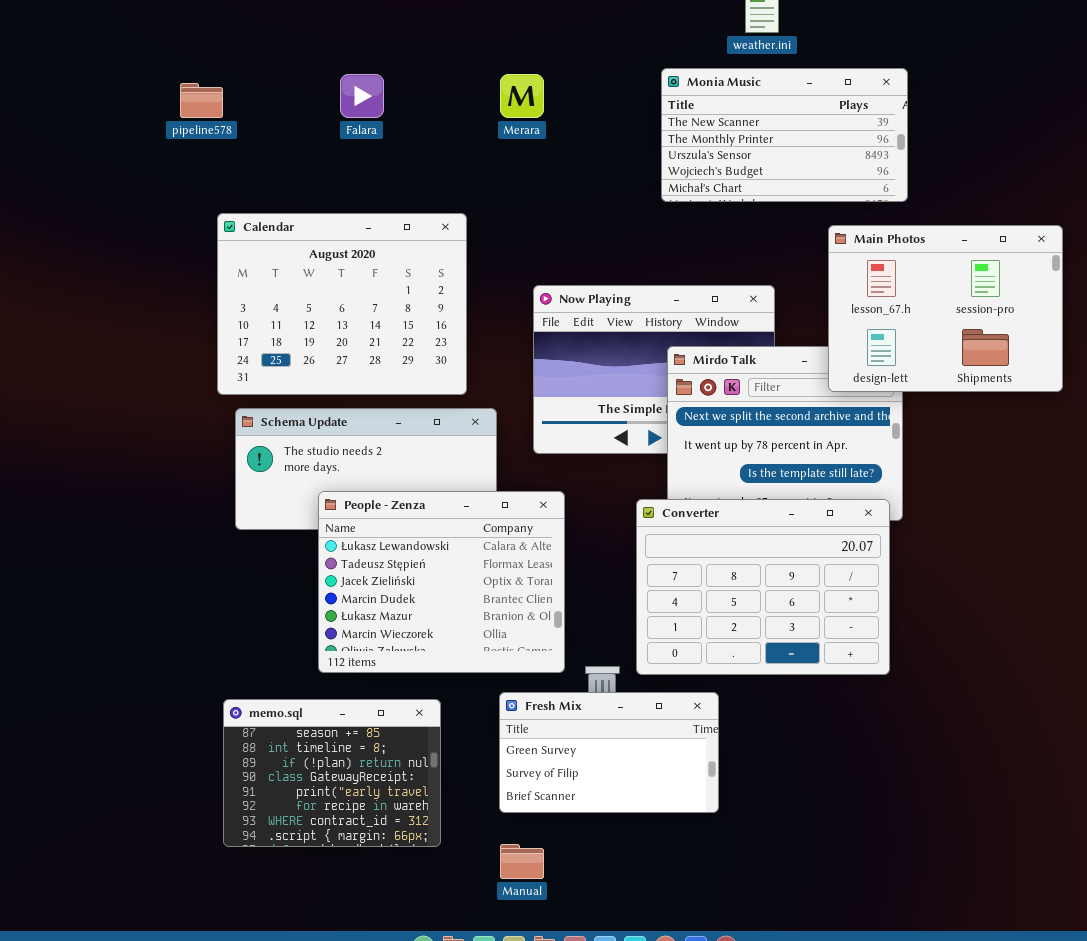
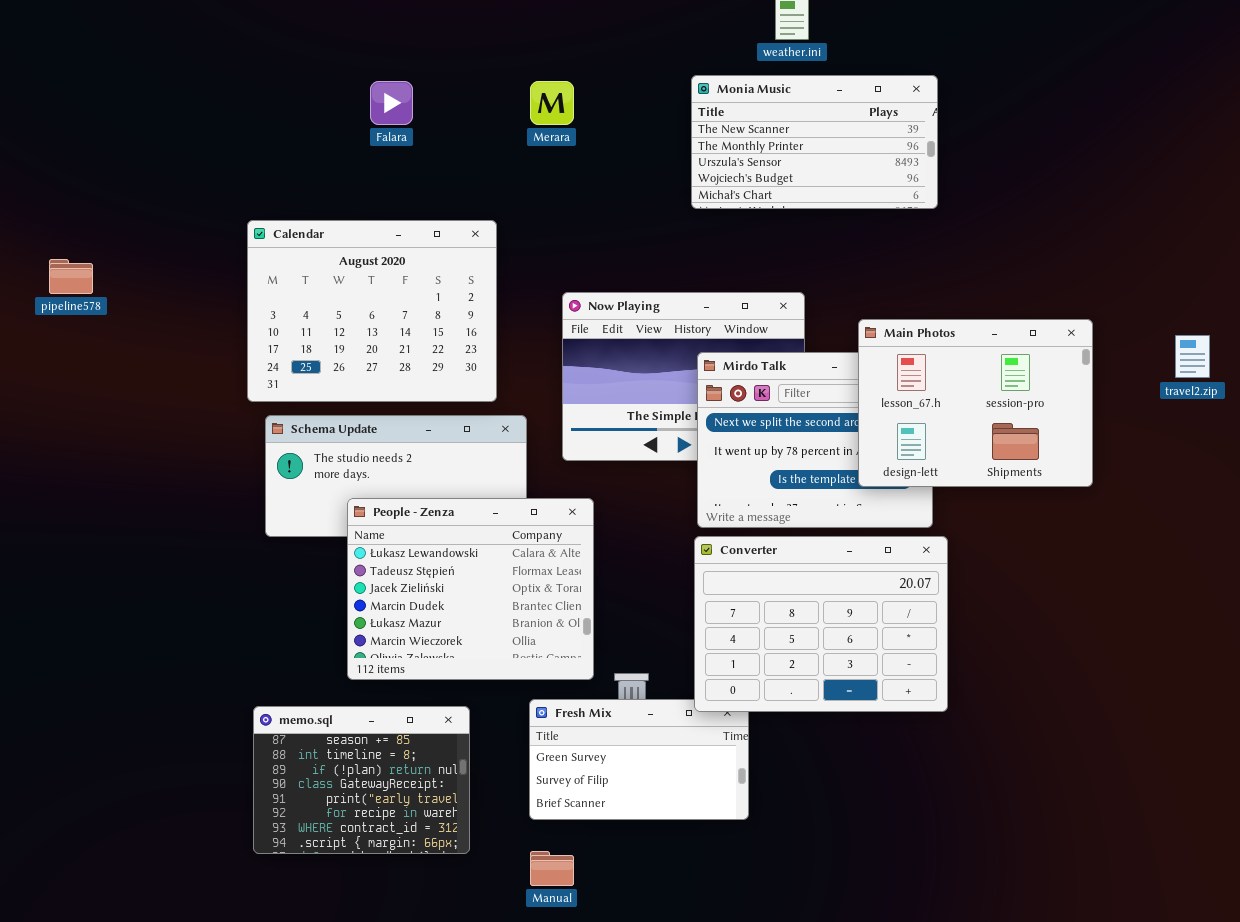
pipeline578: [180,83,223,118] -> [49,259,93,294], moved
Main Photos: [828,225,1063,392] -> [858,319,1093,487], moved
Converter: [636,499,890,675] -> [694,536,948,712], moved

